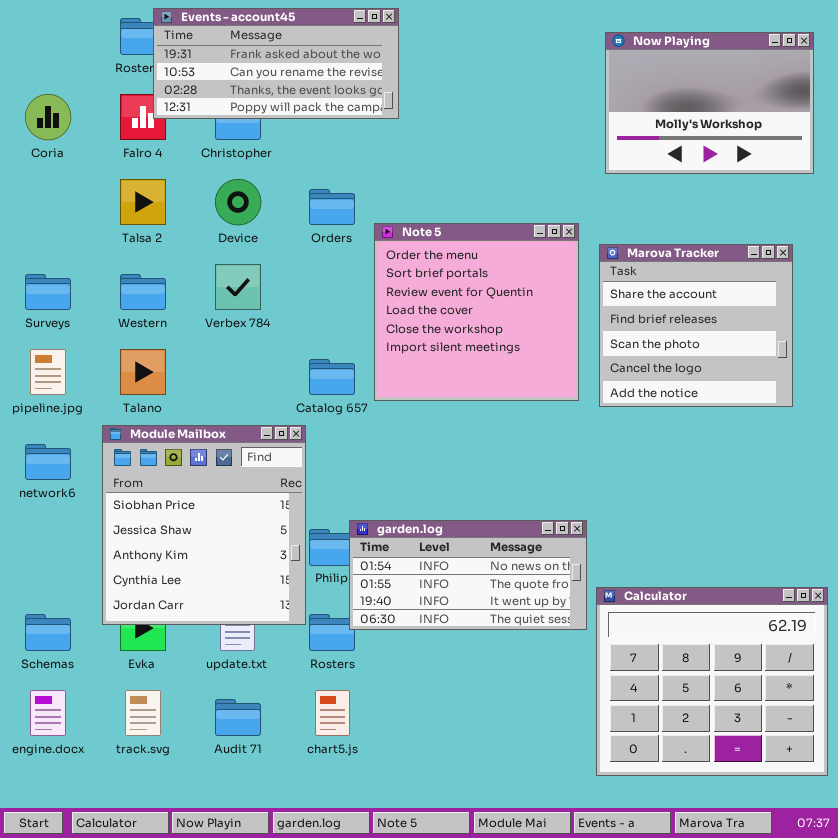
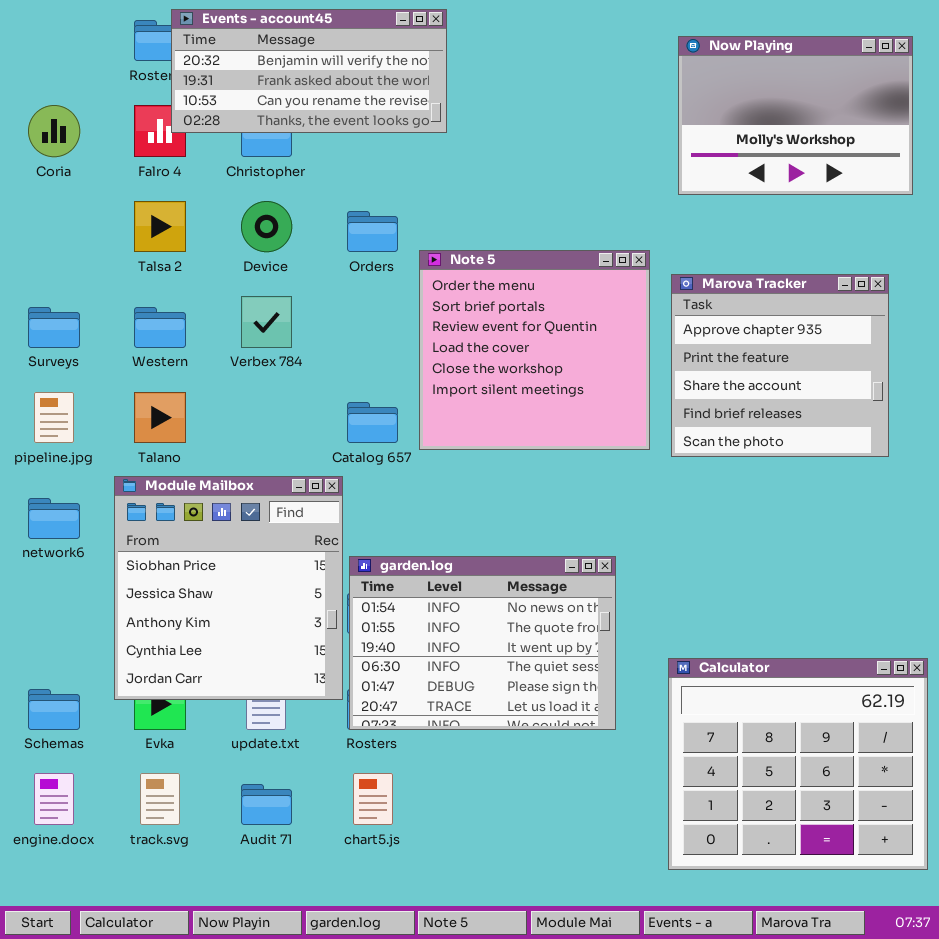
Events - account45: [153,8,399,119] -> [171,9,447,133], scrolled up 1 row
Marova Tracker: [599,244,793,407] -> [671,274,889,457], scrolled up 2 rows
garden.log: [349,520,587,630] -> [349,556,616,730], moved, resized

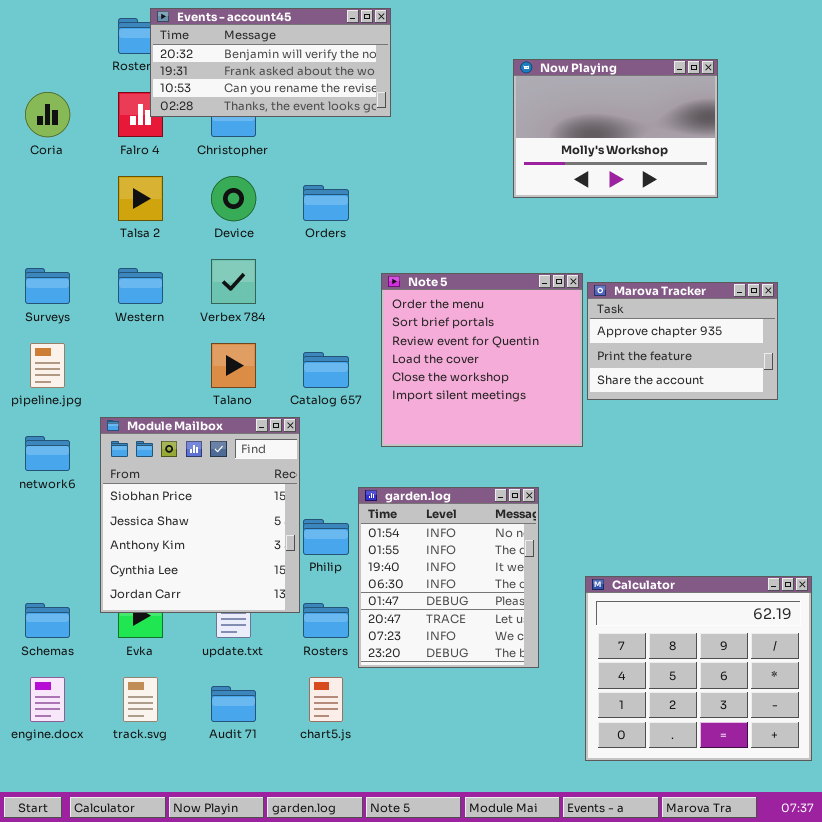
Now Playing: [678,36,913,195] -> [513,59,718,198], moved
Note 5: [419,250,650,450] -> [381,273,583,447], moved
Marova Tracker: [671,274,889,457] -> [587,282,778,400], resized
Talano: [134,392,186,443] -> [211,343,256,388], moved
garden.log: [349,556,616,730] -> [358,487,539,668], resized

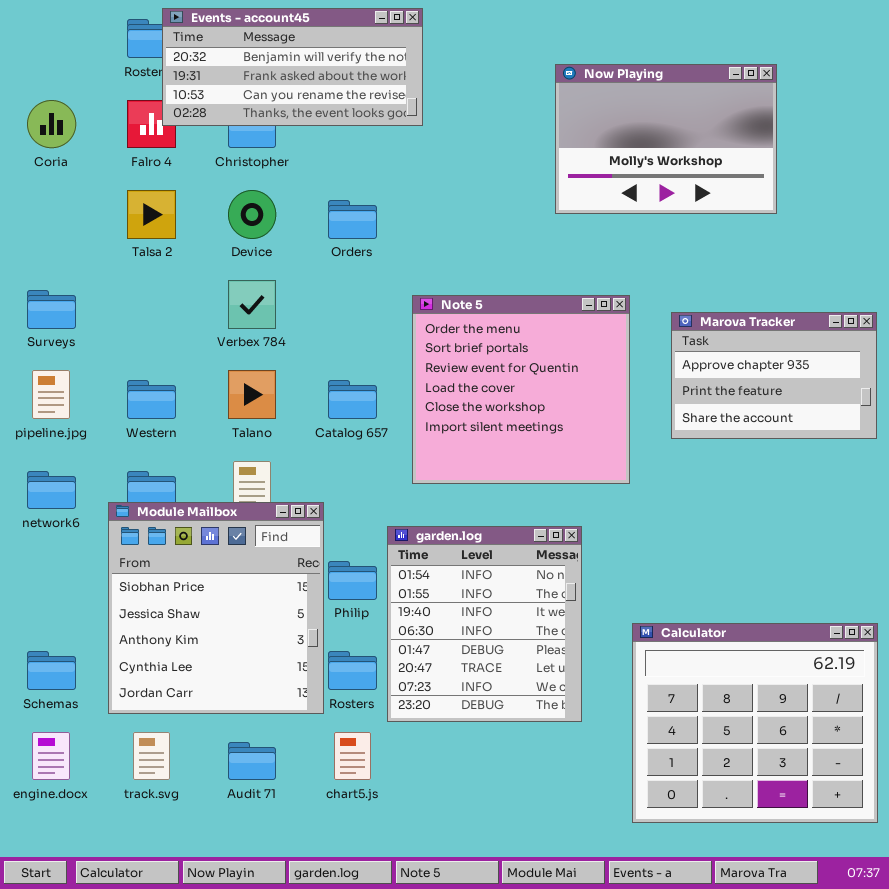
Western: [118,268,163,304] -> [127,380,176,419], moved
Marova Tracker: [587,282,778,400] -> [671,312,877,439], moved
Module Mailbox: [100,417,300,613] -> [108,502,324,714], moved

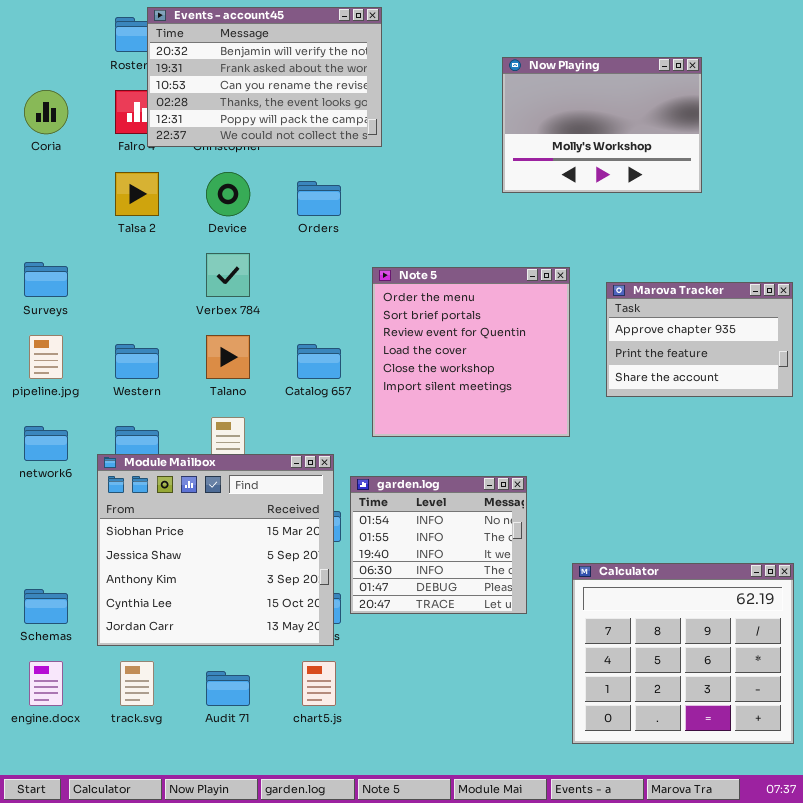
Events - account45: [162,8,423,126] -> [147,7,382,147], resized
Module Mailbox: [108,502,324,714] -> [97,454,334,646], resized
garden.log: [387,526,582,722] -> [350,476,527,614], resized

